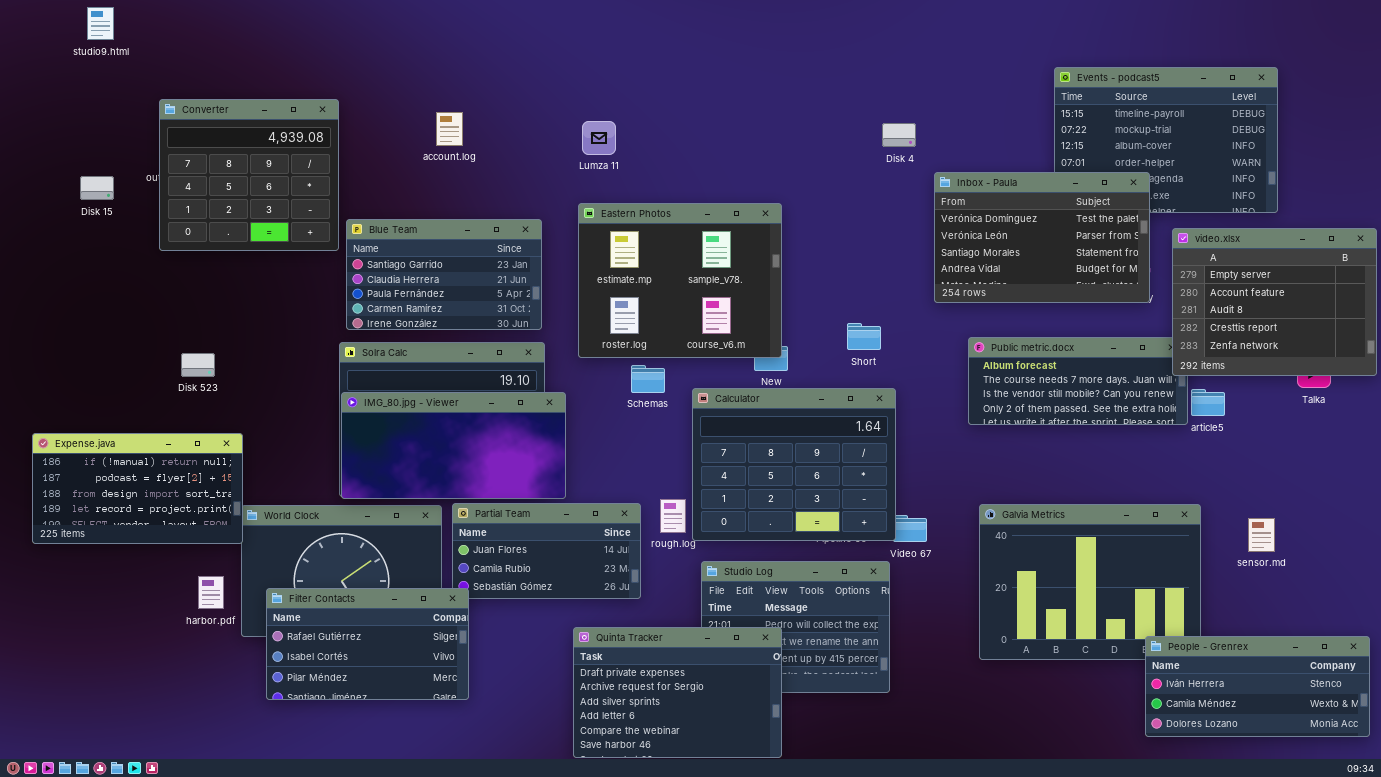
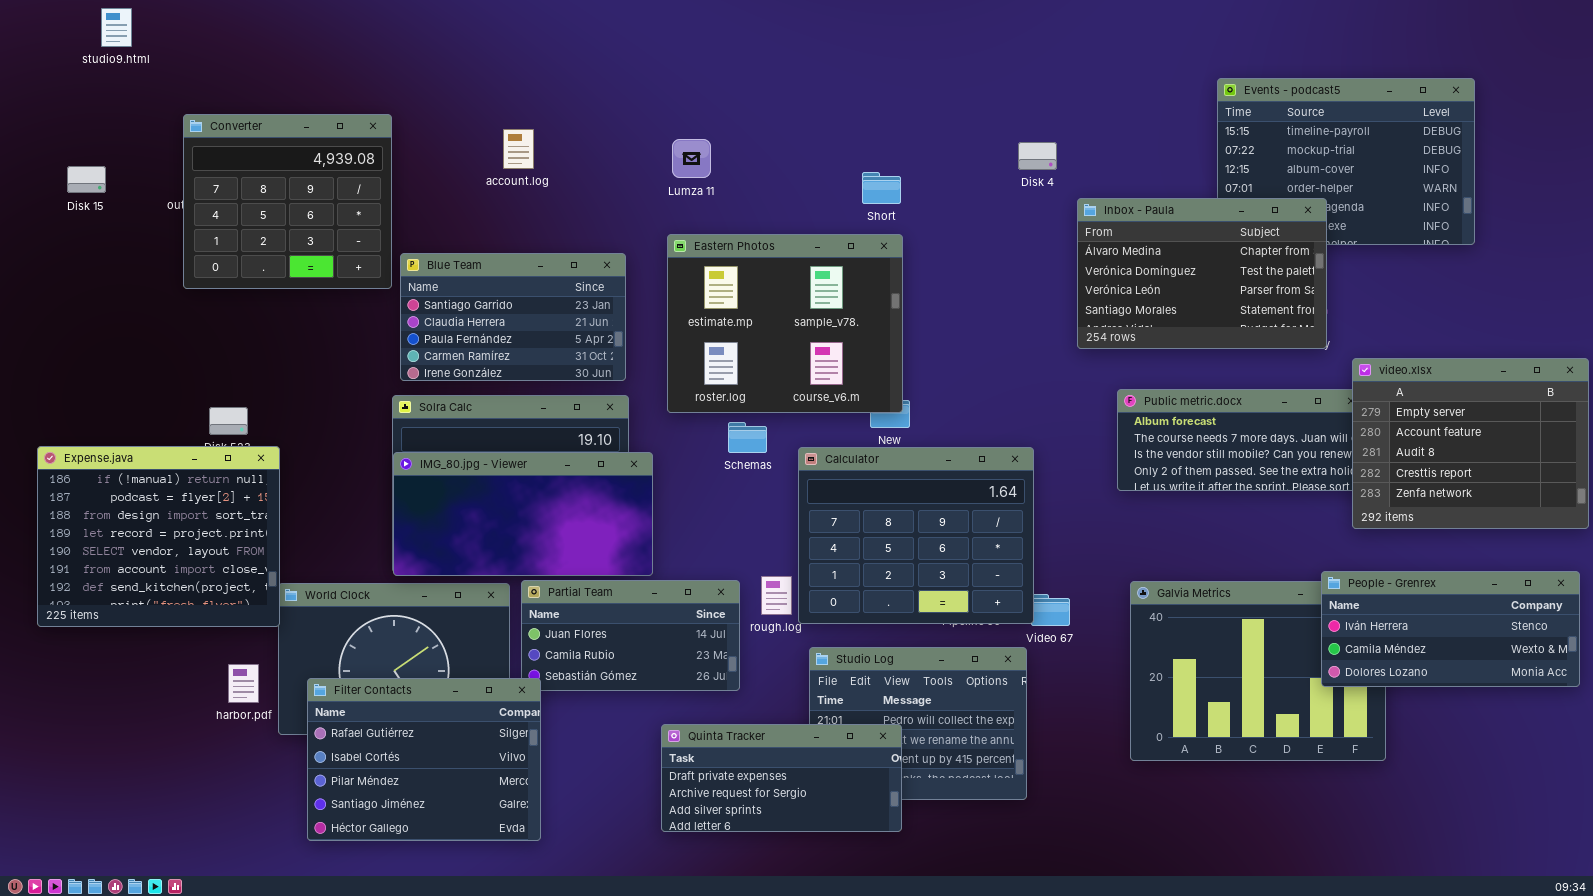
Inbox - Paula: [934,172,1150,303] -> [1077,198,1327,349], scrolled up 1 row
Disk 15: [80,176,114,200] -> [67,166,106,193], moved
video.xlsx: [1172,228,1377,376] -> [1352,358,1589,529], moved
Short: [847,323,881,350] -> [862,172,901,204], moved
Expense.java: [32,433,243,544] -> [37,446,280,627], resized
Filter Contacts: [266,588,469,700] -> [307,678,541,841], resized
Quinta Tracker: [573,627,782,758] -> [661,724,902,832], resized
People - Grenrex: [1145,636,1370,737] -> [1321,571,1580,687], moved

